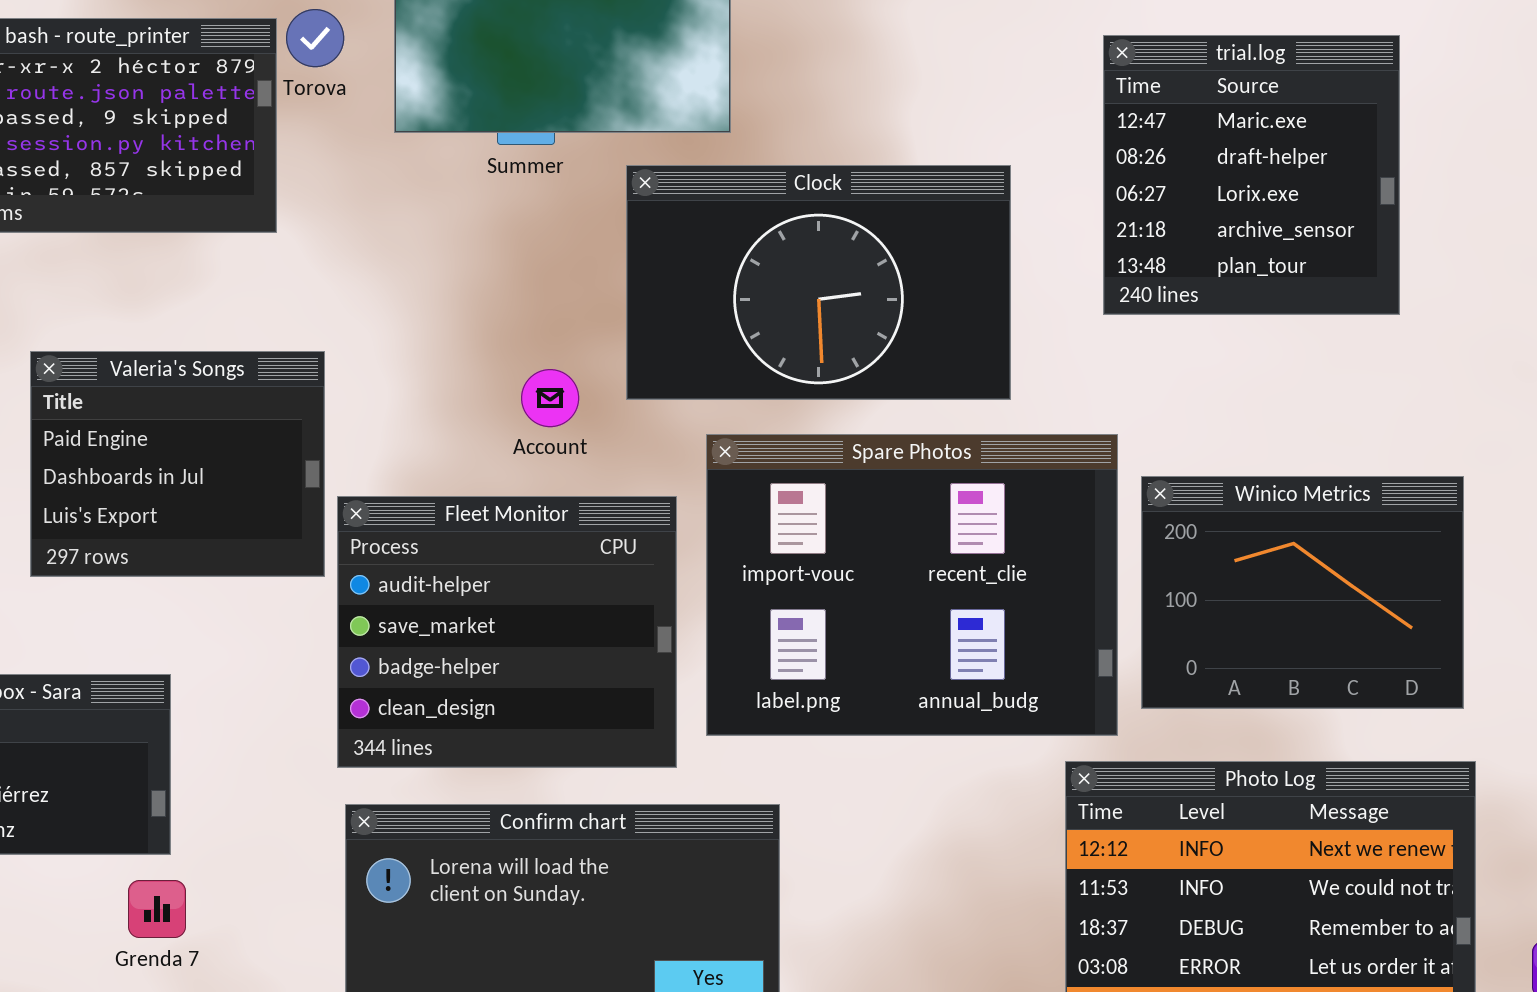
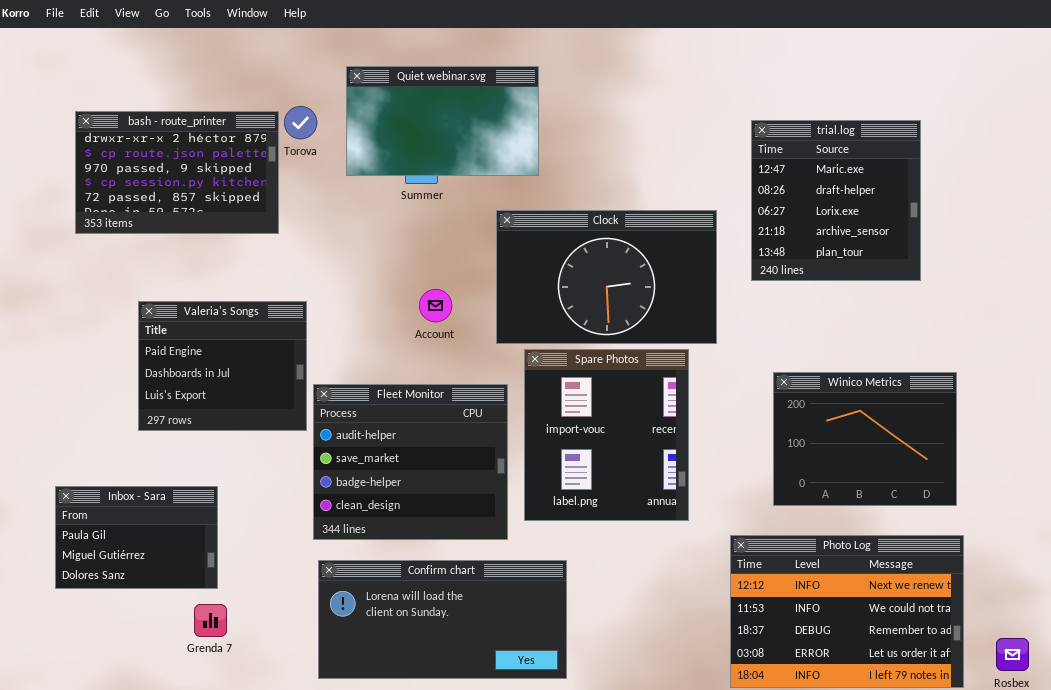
Clock: [626,165,1011,400] -> [496,210,717,344], moved
Account: [521,369,579,427] -> [419,289,452,322], moved
Spare Photos: [706,434,1118,736] -> [524,349,689,521], resized

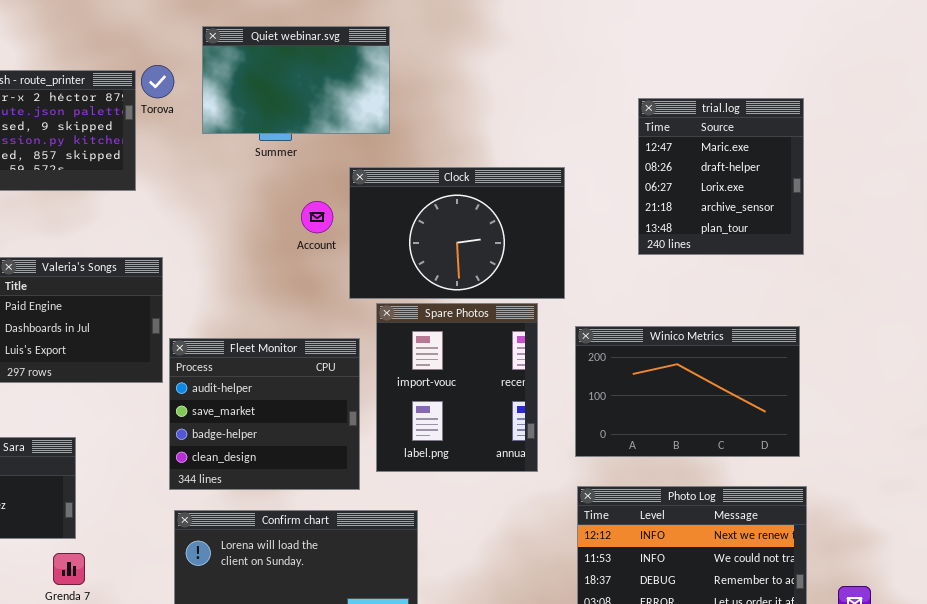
trial.log: [751,120,921,281] -> [638,98,804,255], moved
Account: [419,289,452,322] -> [301,201,333,233], moved
Winico Metrics: [773,372,957,506] -> [575,326,800,457], resized

